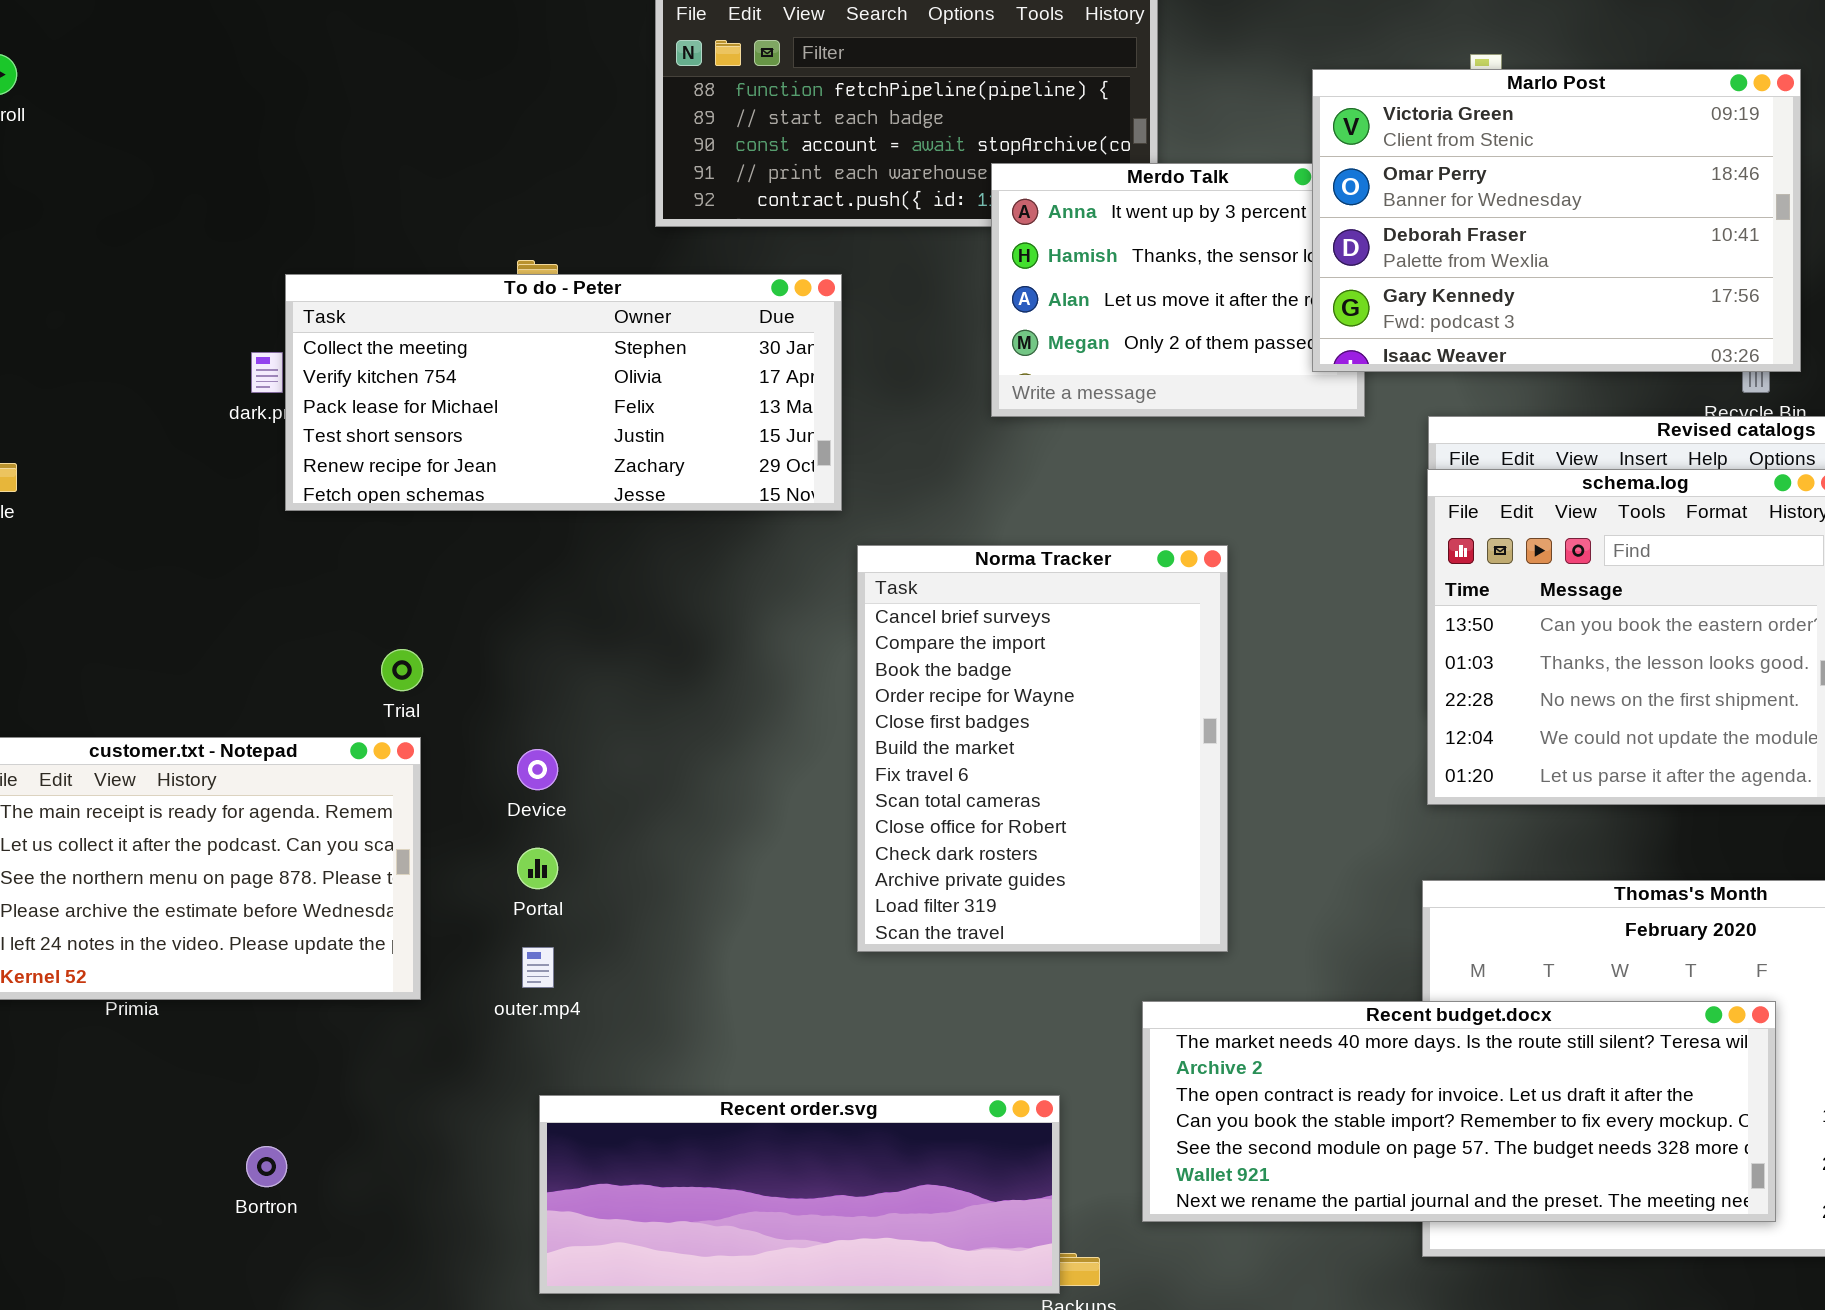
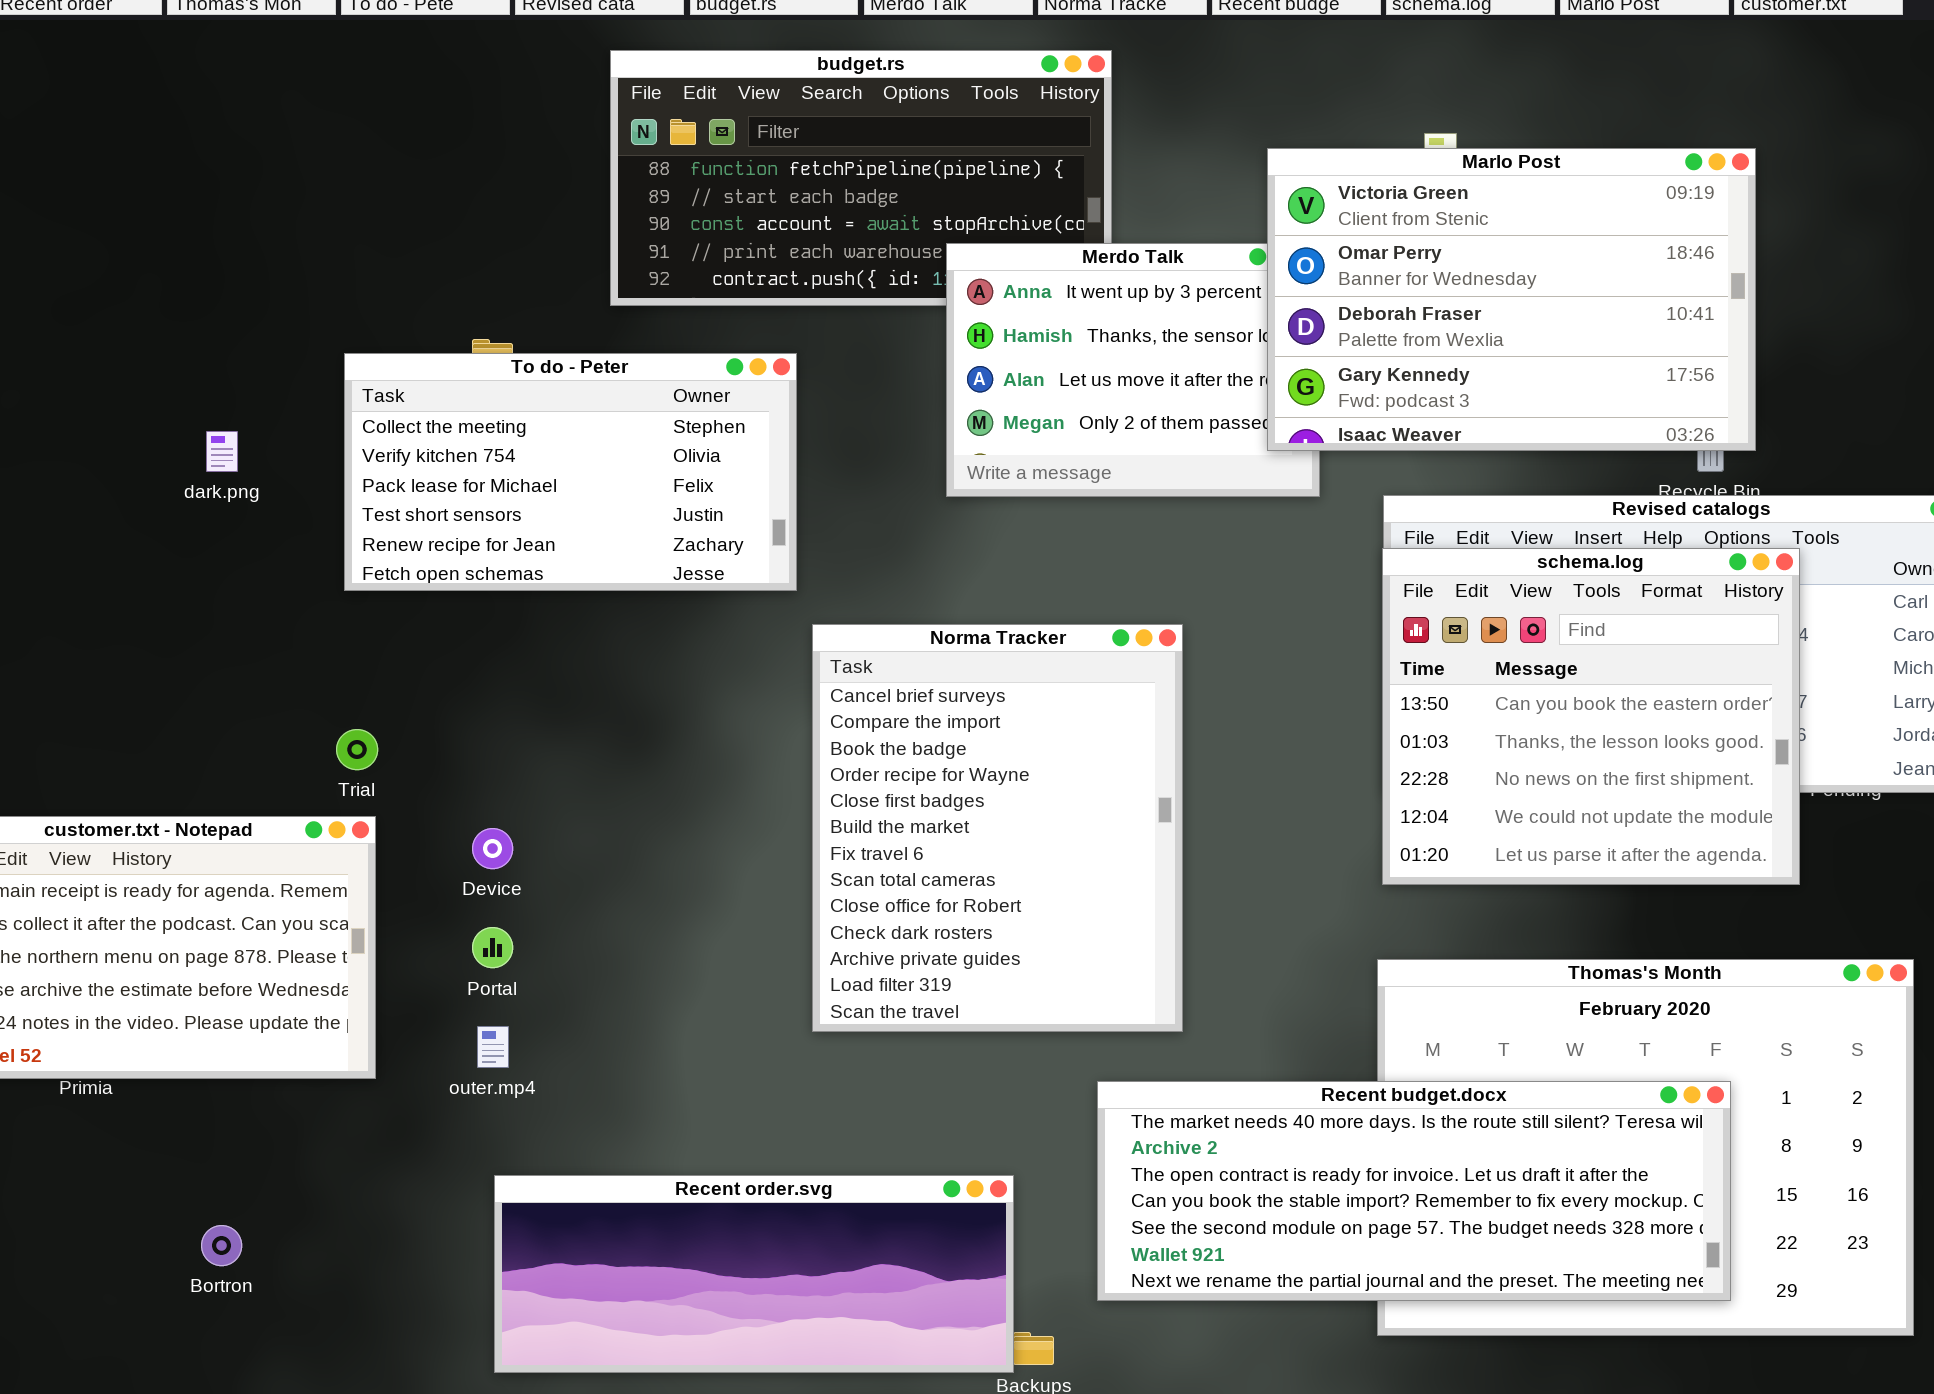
To do - Peter: [285,274,842,511] -> [344,353,797,591], resized

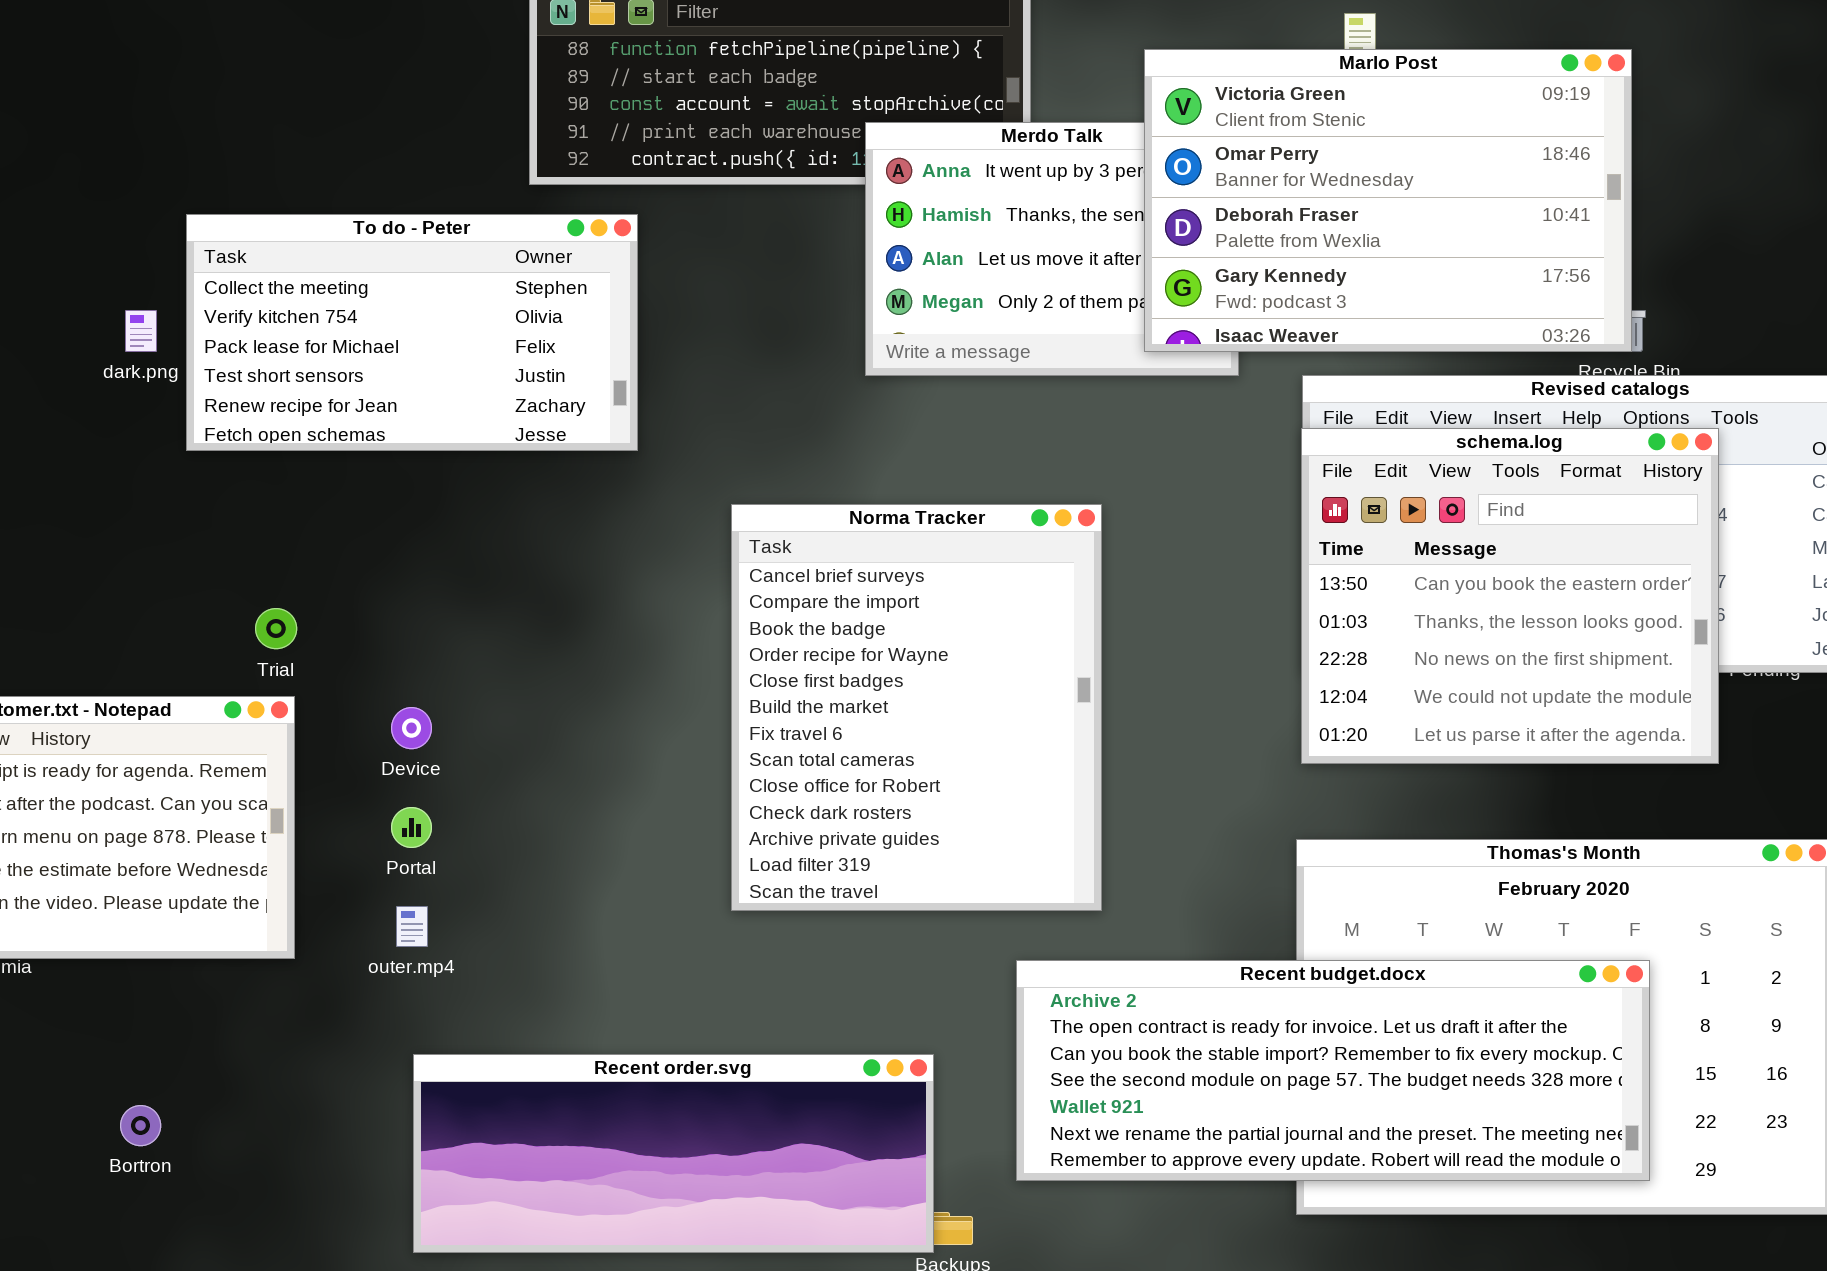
Marlo Post: [1267,148,1756,451] -> [1144,49,1632,352], moved
To do - Peter: [344,353,797,591] -> [186,214,638,451], moved
Recent budget.docx: [1097,1081,1731,1301] -> [1016,960,1650,1181], scrolled down 1 row

